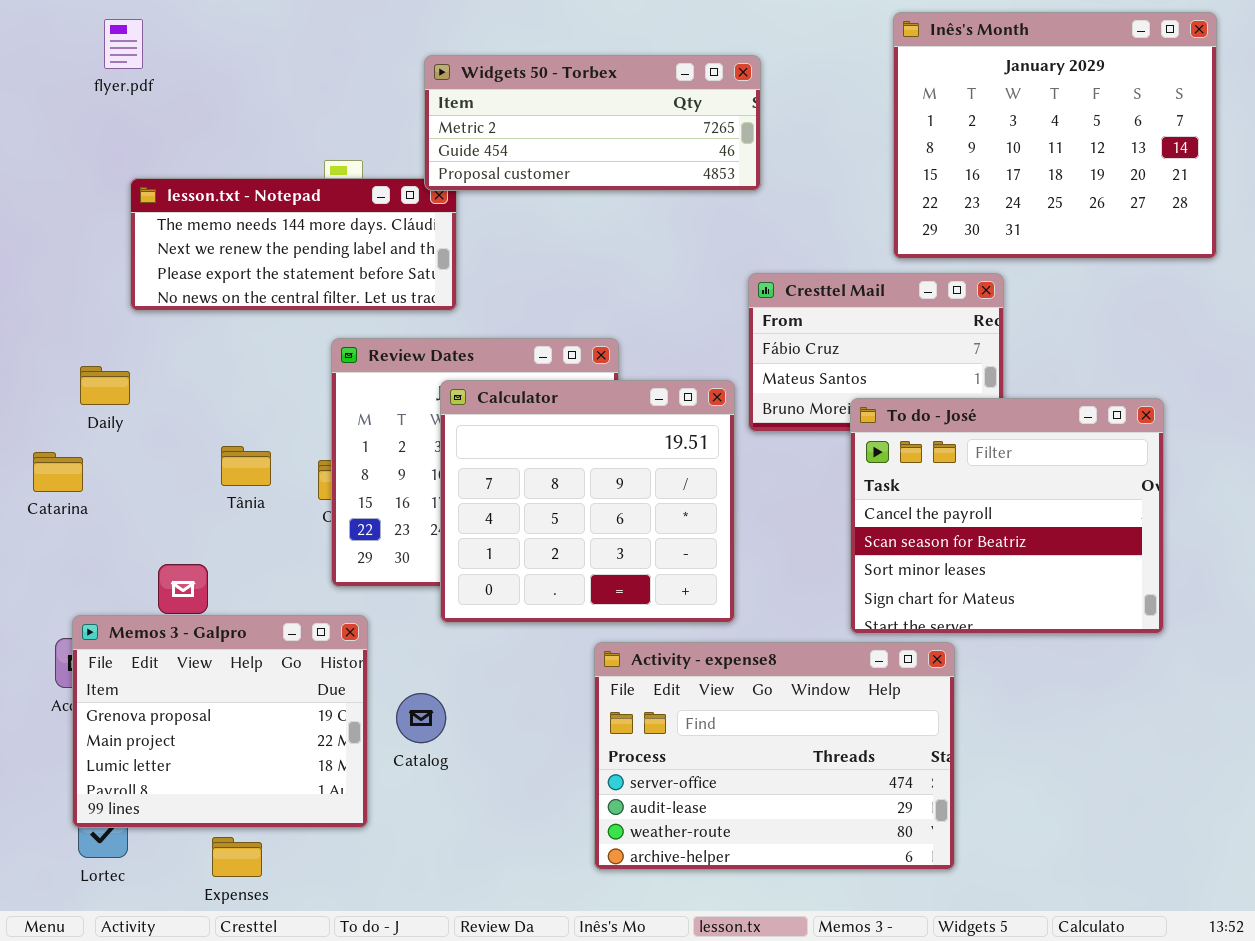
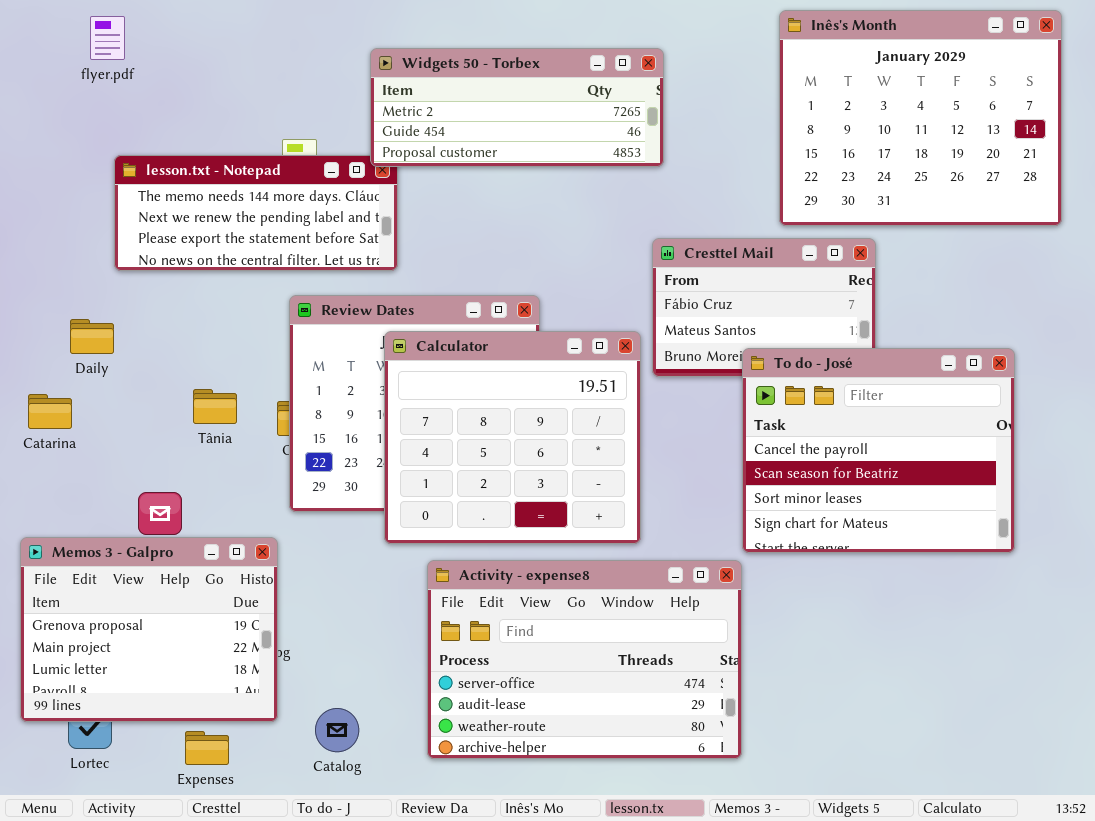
Memos 3 - Galpro: [72,615,368,828] -> [20,537,278,722], moved
Activity - expense8: [594,642,955,870] -> [427,560,742,759], moved
Catalog: [396,693,446,743] -> [315,708,359,752], moved

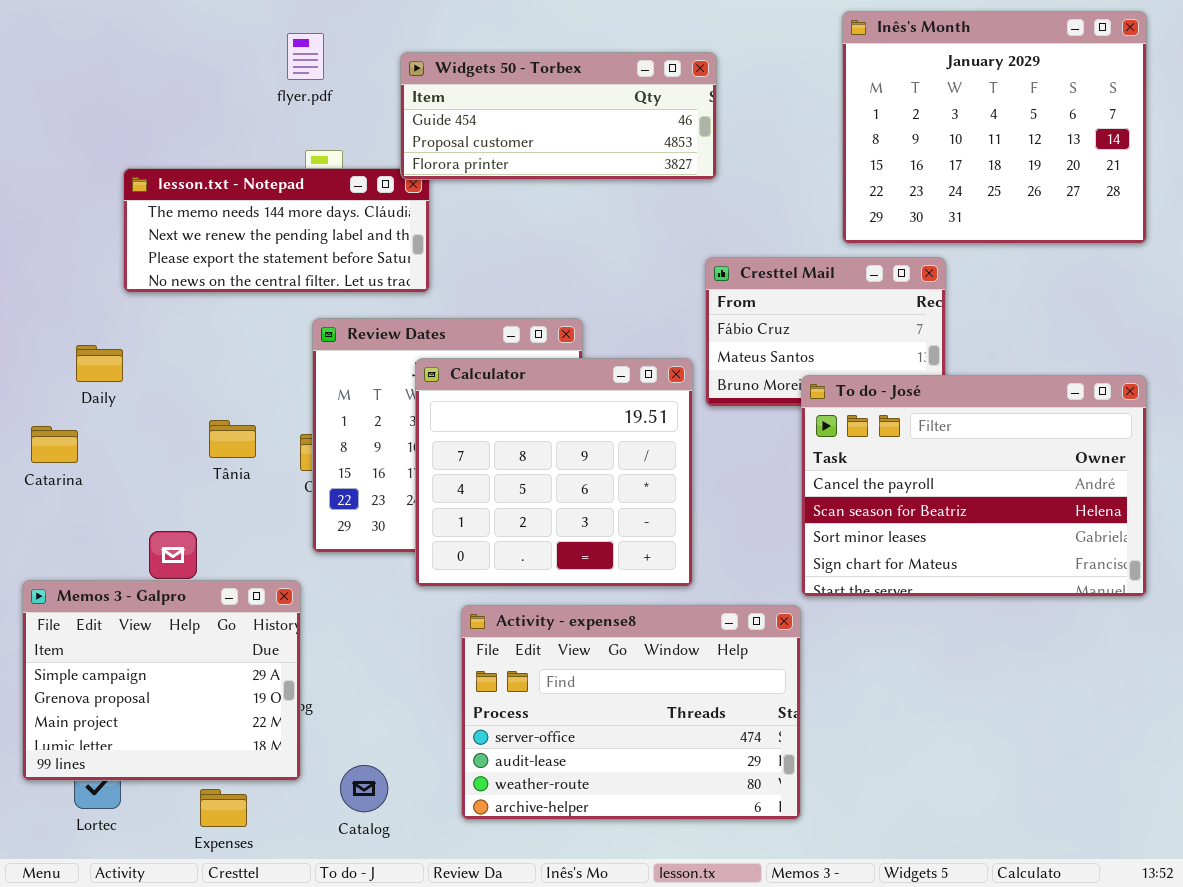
flyer.pdf: [90,16,125,60] -> [287,33,324,80], moved
Widgets 50 - Torbex: [370,48,664,167] -> [400,52,717,180], scrolled down 1 row
To do - José: [742,348,1015,553] -> [801,375,1147,597], resized
Memos 3 - Galpro: [20,537,278,722] -> [22,580,301,781], scrolled up 1 row

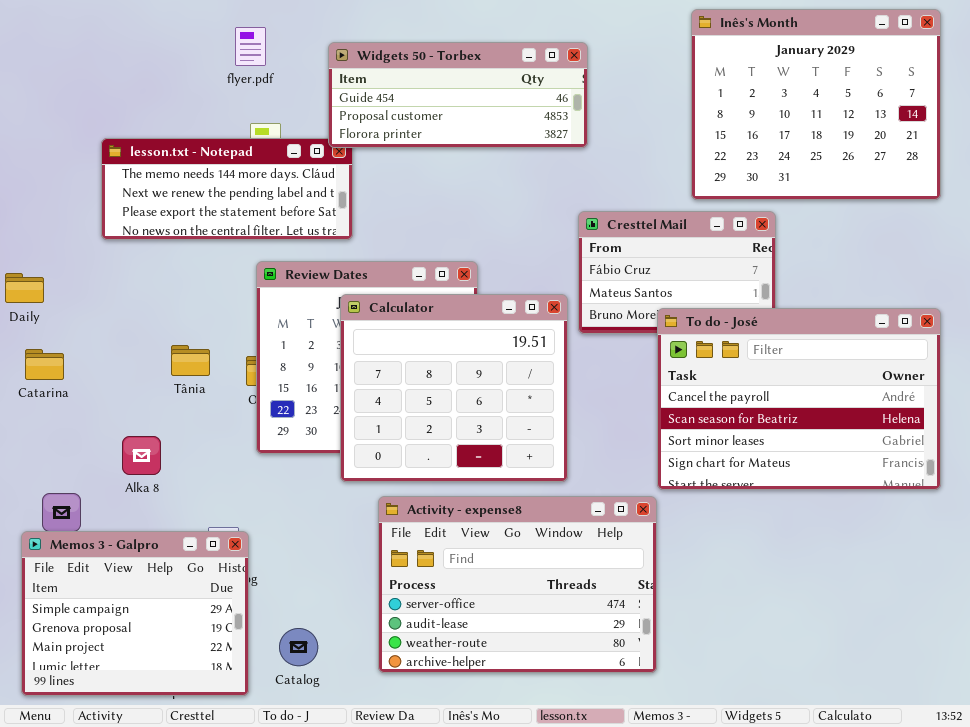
Daily: [76,345,123,382] -> [5,273,44,303], moved
Memos 3 - Galpro: [22,580,301,781] -> [21,531,249,696], moved

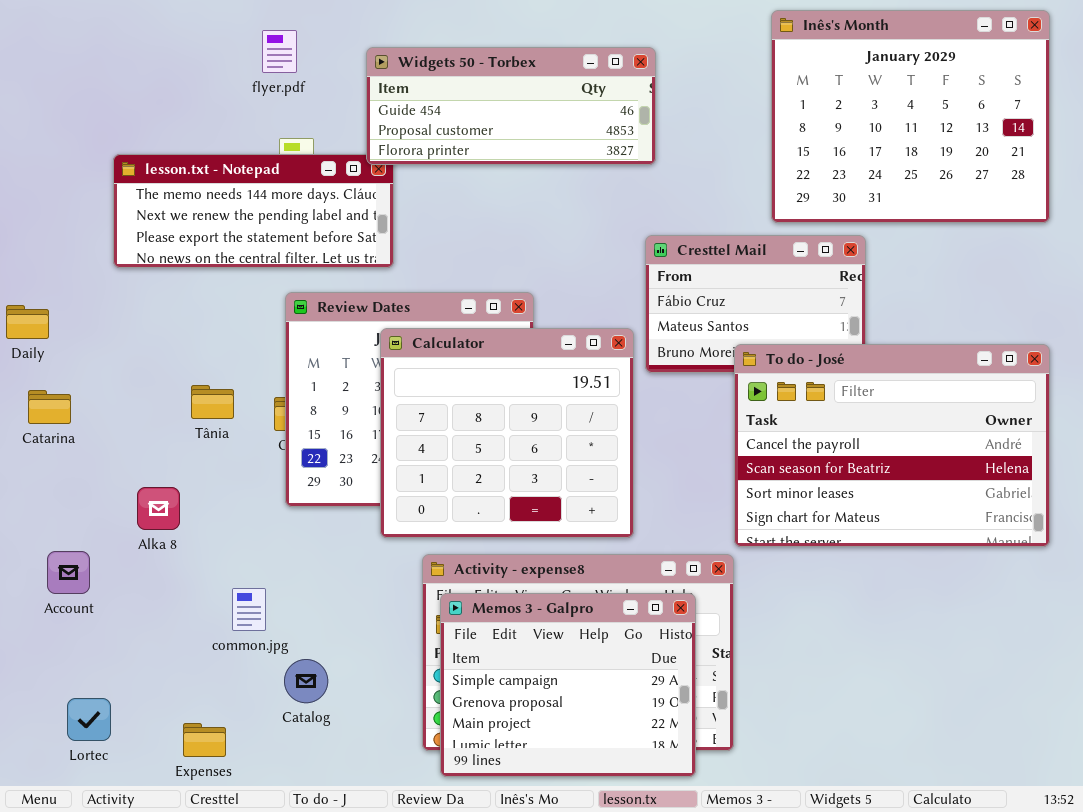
Memos 3 - Galpro: [21,531,249,696] -> [440,593,696,777], moved
Catalog: [279,628,318,666] -> [284,659,328,703], moved

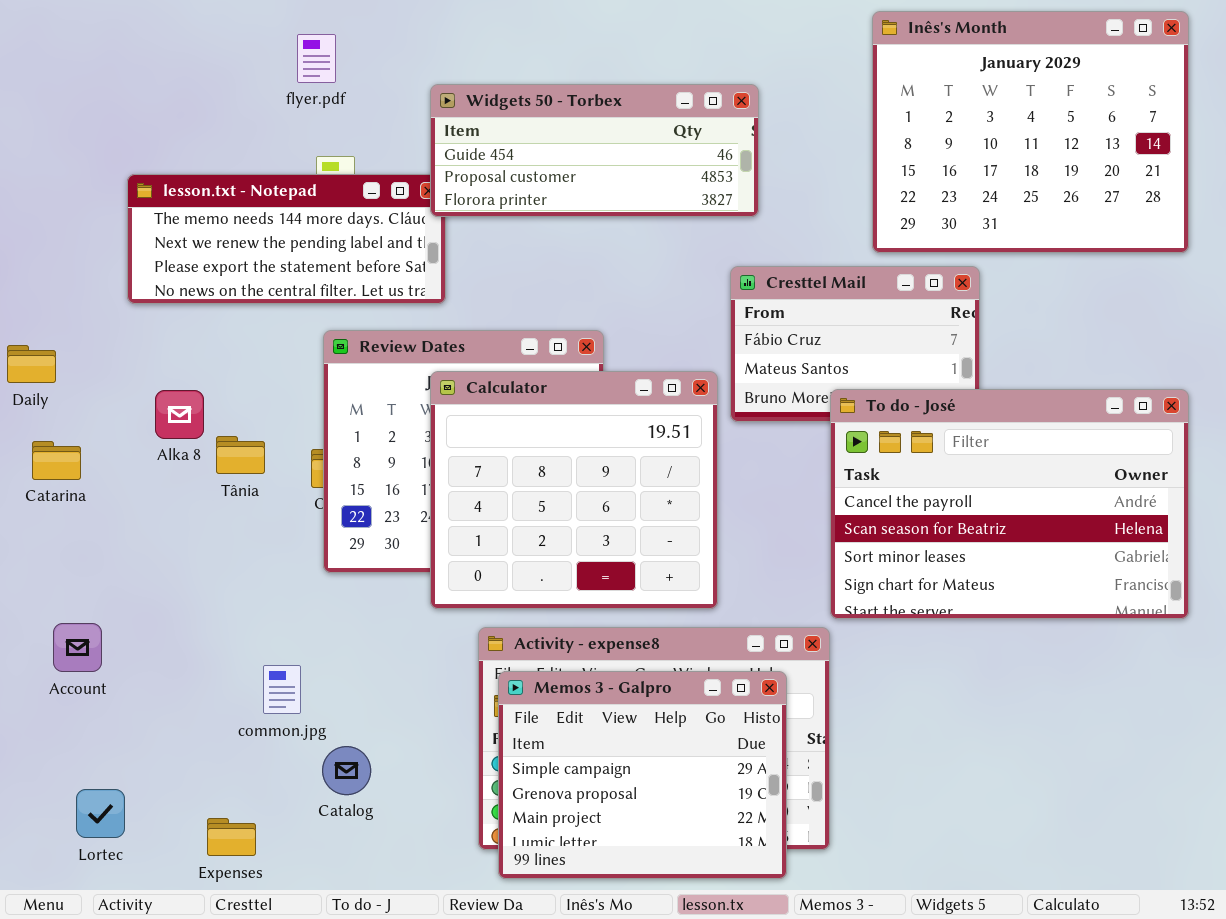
Widgets 50 - Torbex: [366,47,656,165] -> [430,84,759,217], moved
Alka 8: [137,487,180,530] -> [155,390,204,439], moved

